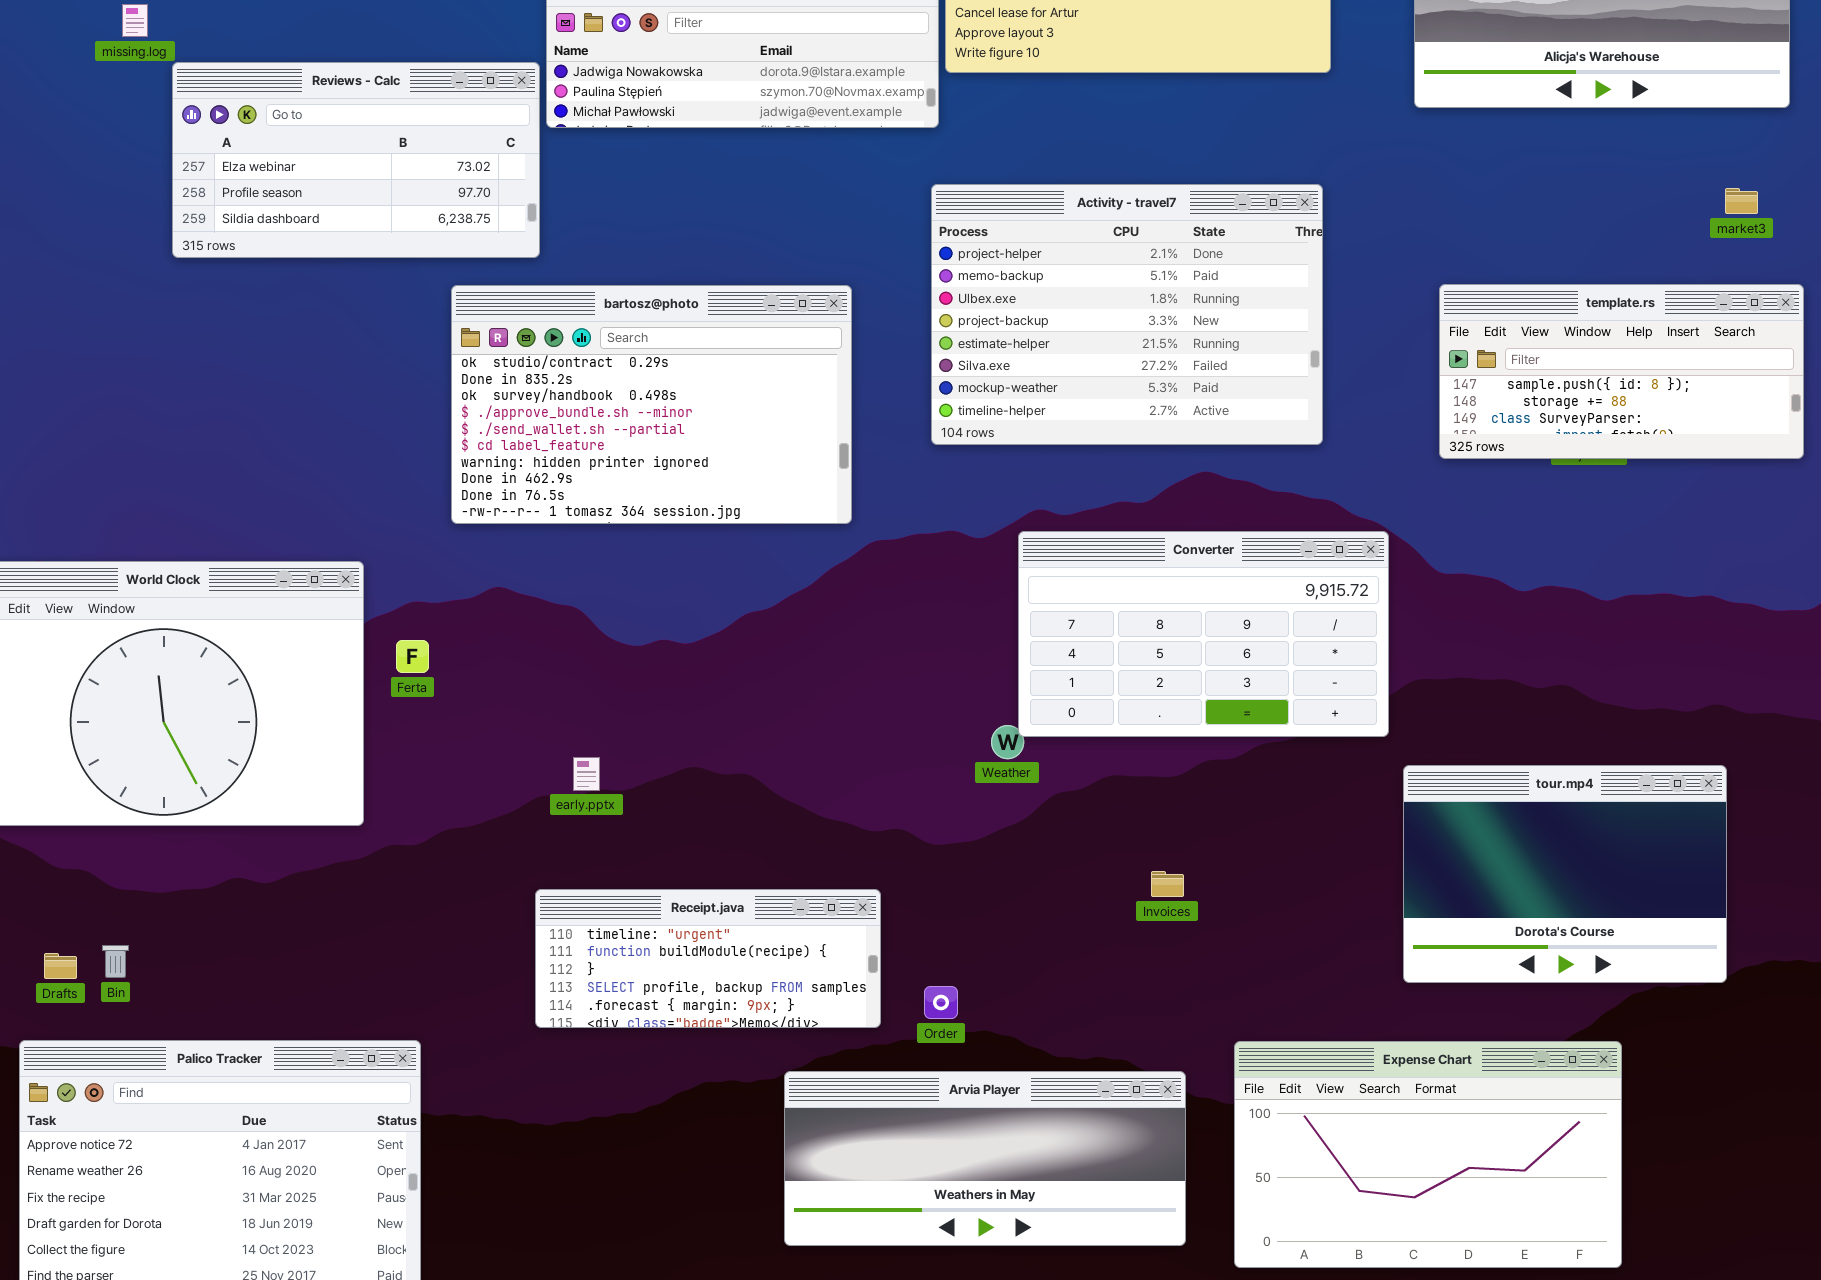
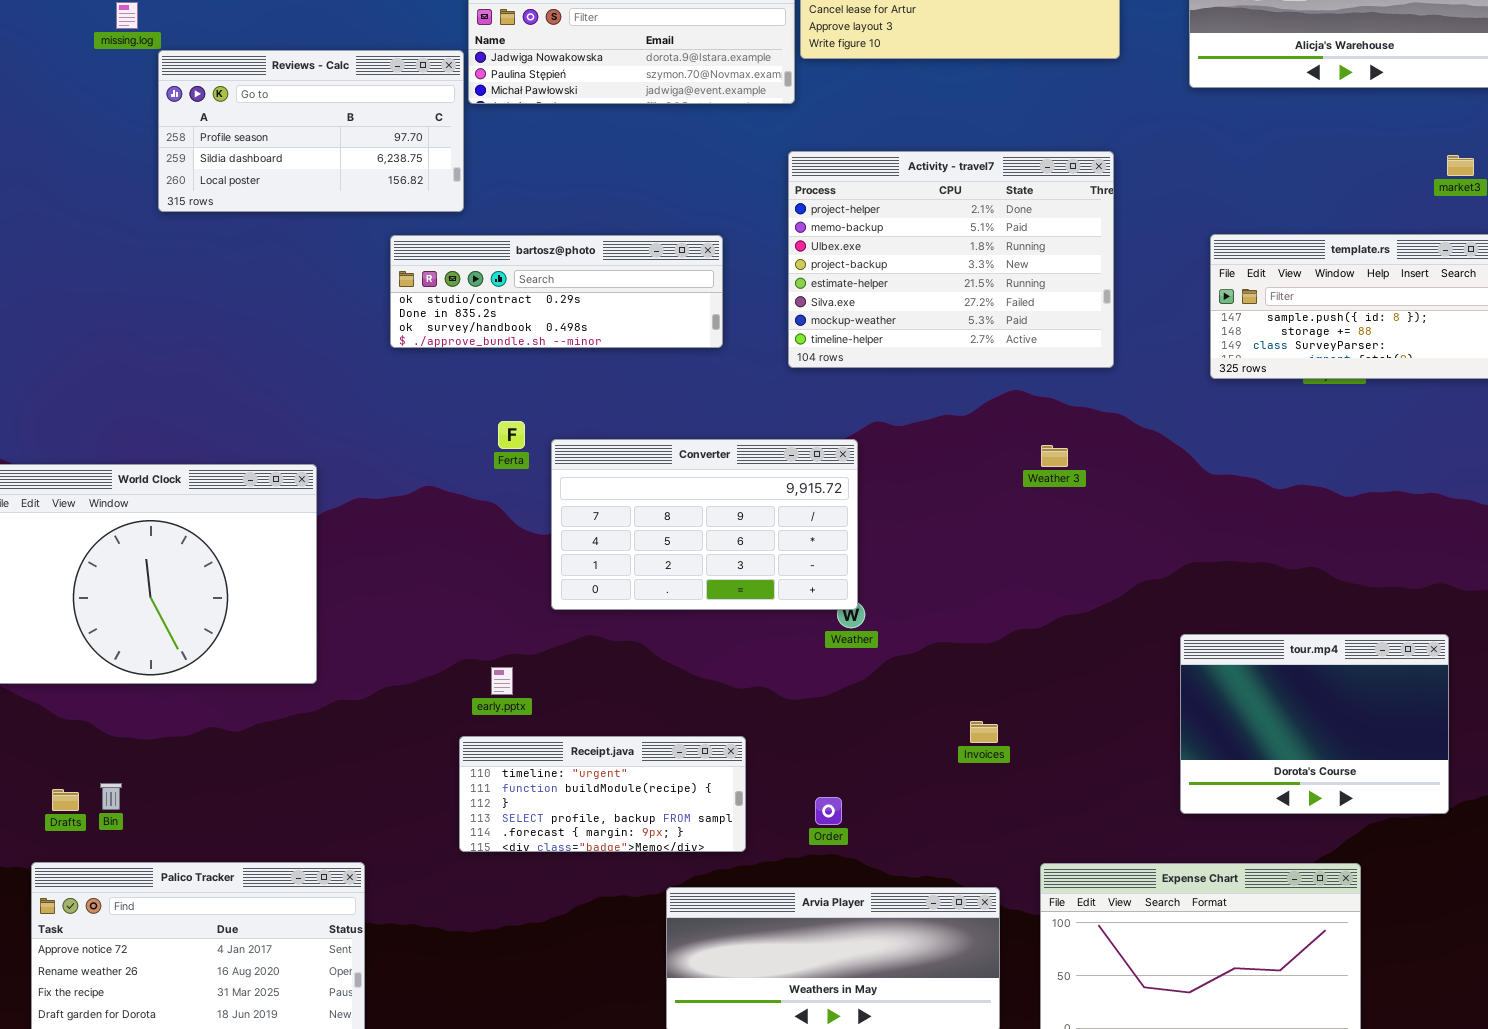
Reviews - Calc: [172,62,540,258] -> [158,50,464,212], scrolled down 1 row
bartosz@photo: [451,285,852,524] -> [390,235,723,348], resized
Converter: [1018,531,1389,737] -> [551,439,858,610], moved
Ferta: [396,640,429,673] -> [498,421,525,449], moved
early.pptx: [573,757,600,791] -> [491,667,513,695], moved
Order: [924,986,958,1019] -> [815,797,842,825], moved

